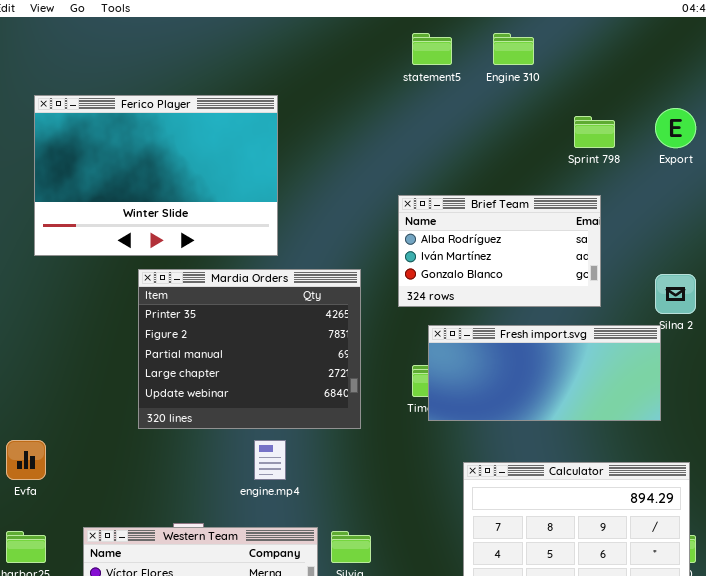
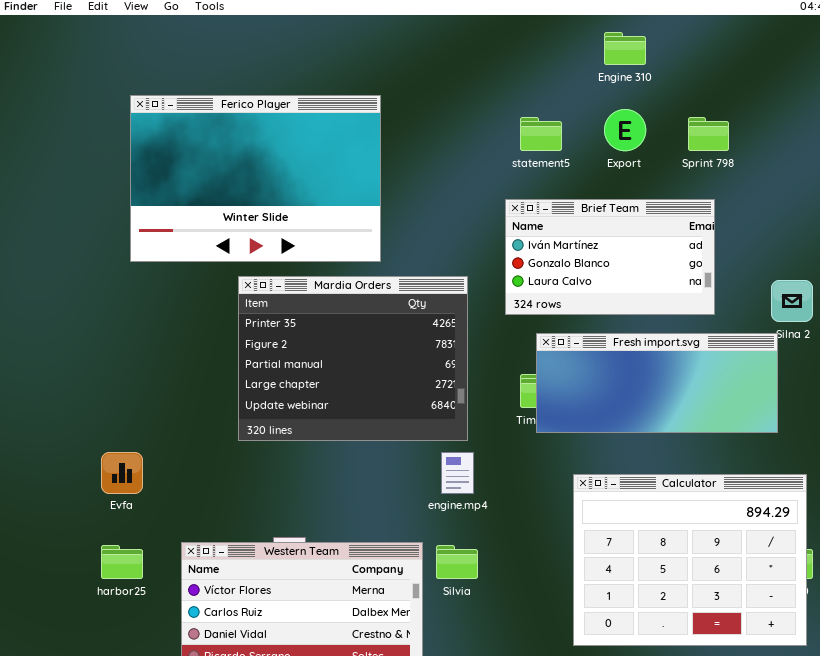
statement5: [412,33,452,65] -> [520,117,562,151], moved
Export: [655,108,696,148] -> [604,109,646,151], moved
Brief Team: [398,195,601,307] -> [505,199,715,315], scrolled down 1 row
engine.mp4: [254,440,286,480] -> [441,452,474,494], moved

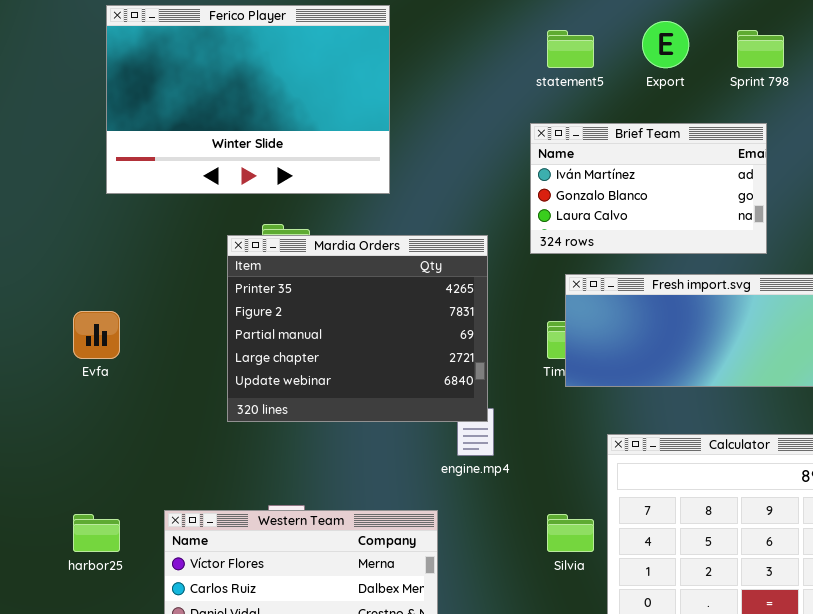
Mardia Orders: [238,276,468,441] -> [227,235,488,422], moved
Evfa: [101,452,143,494] -> [73,311,120,359], moved
Silvia: [436,545,478,579] -> [547,514,594,552], moved

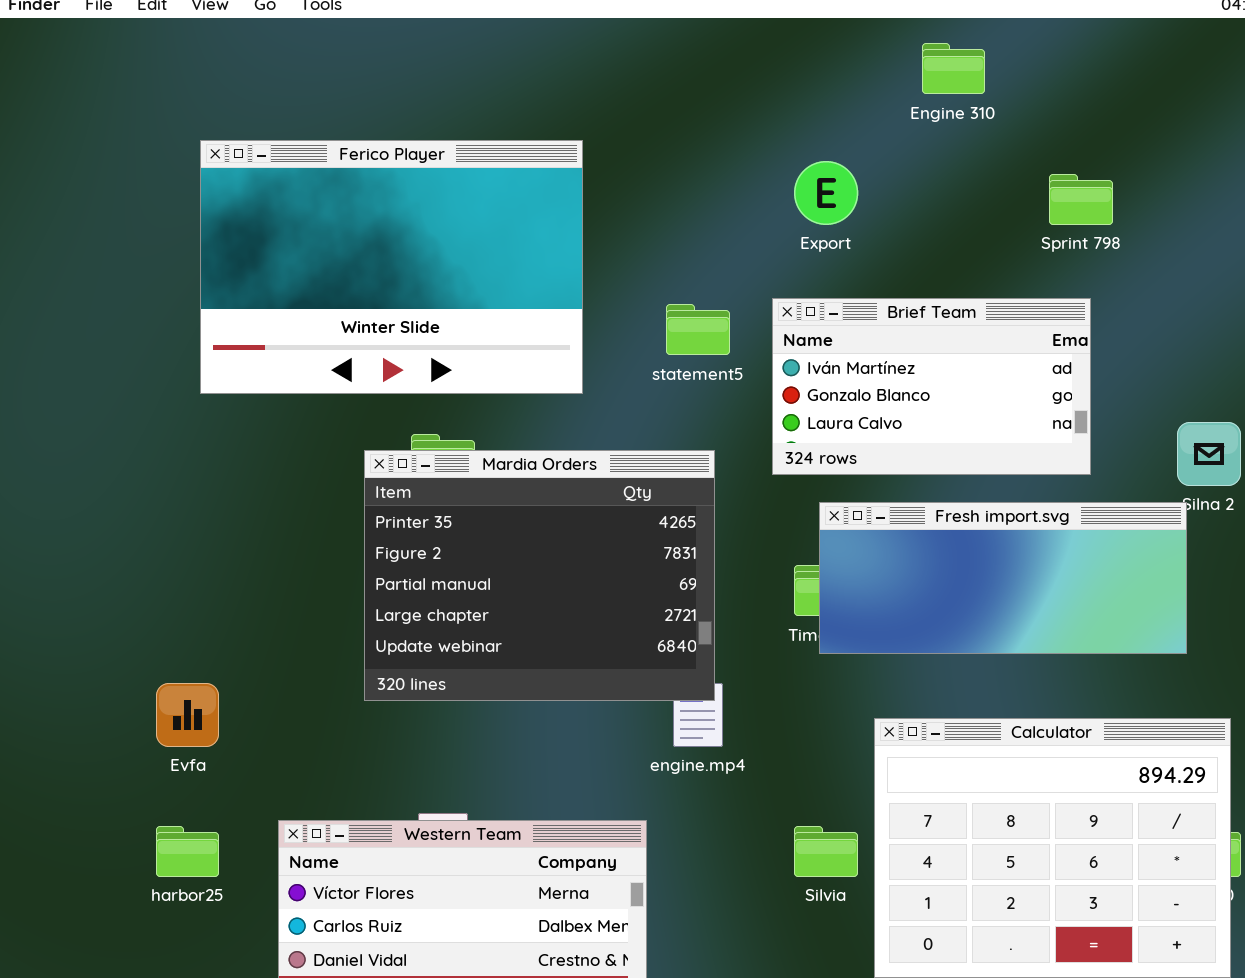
Export: [642,21,689,68] -> [794,161,858,225], moved
statement5: [547,30,594,68] -> [666,304,730,355], moved
Evfa: [73,311,120,359] -> [156,683,219,747], moved

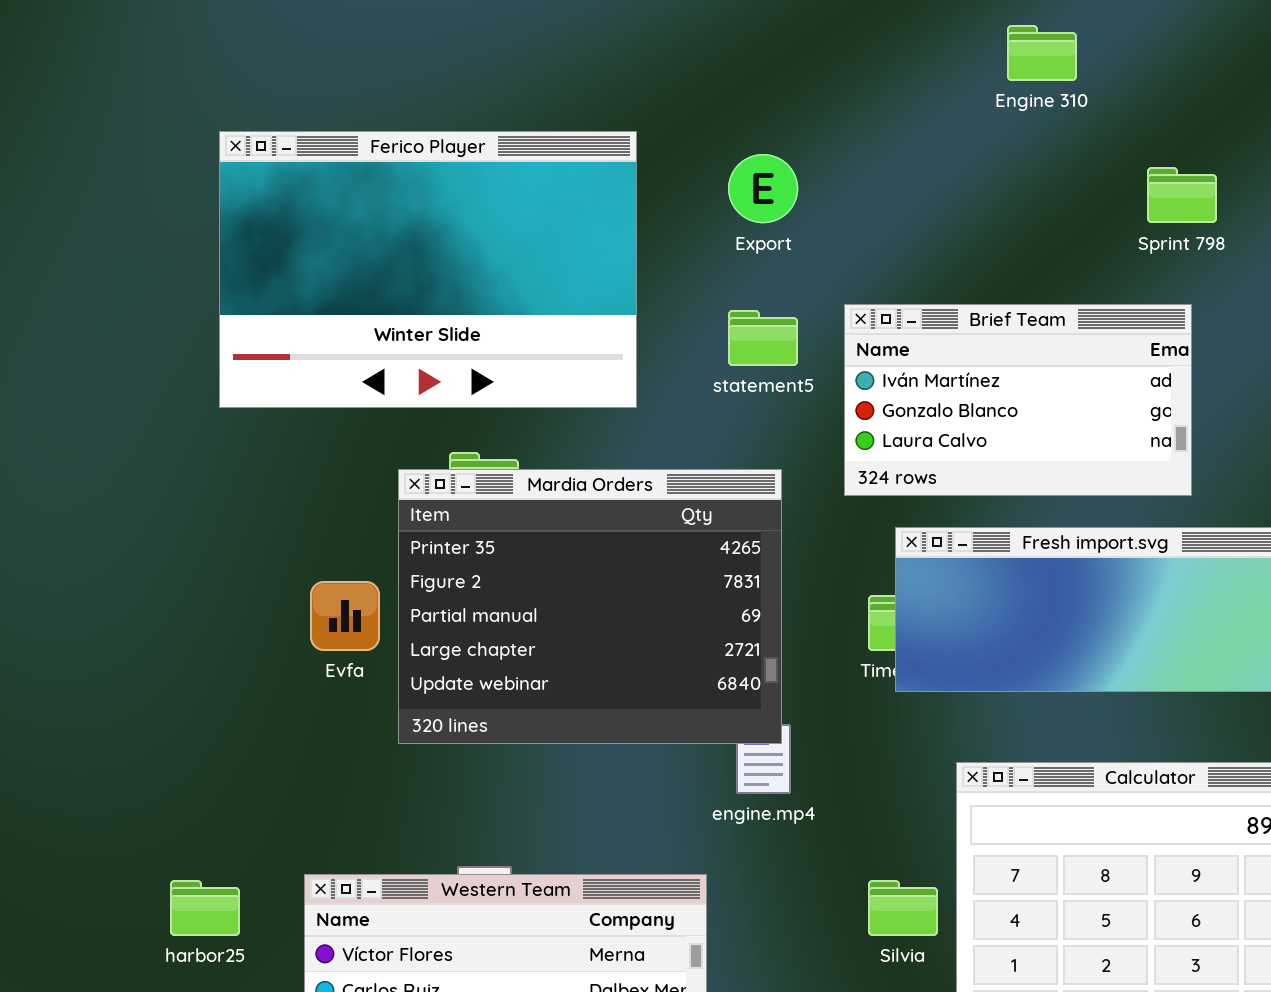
Export: [794,161,858,225] -> [728,154,798,223], moved
Evfa: [156,683,219,747] -> [310,581,380,651], moved

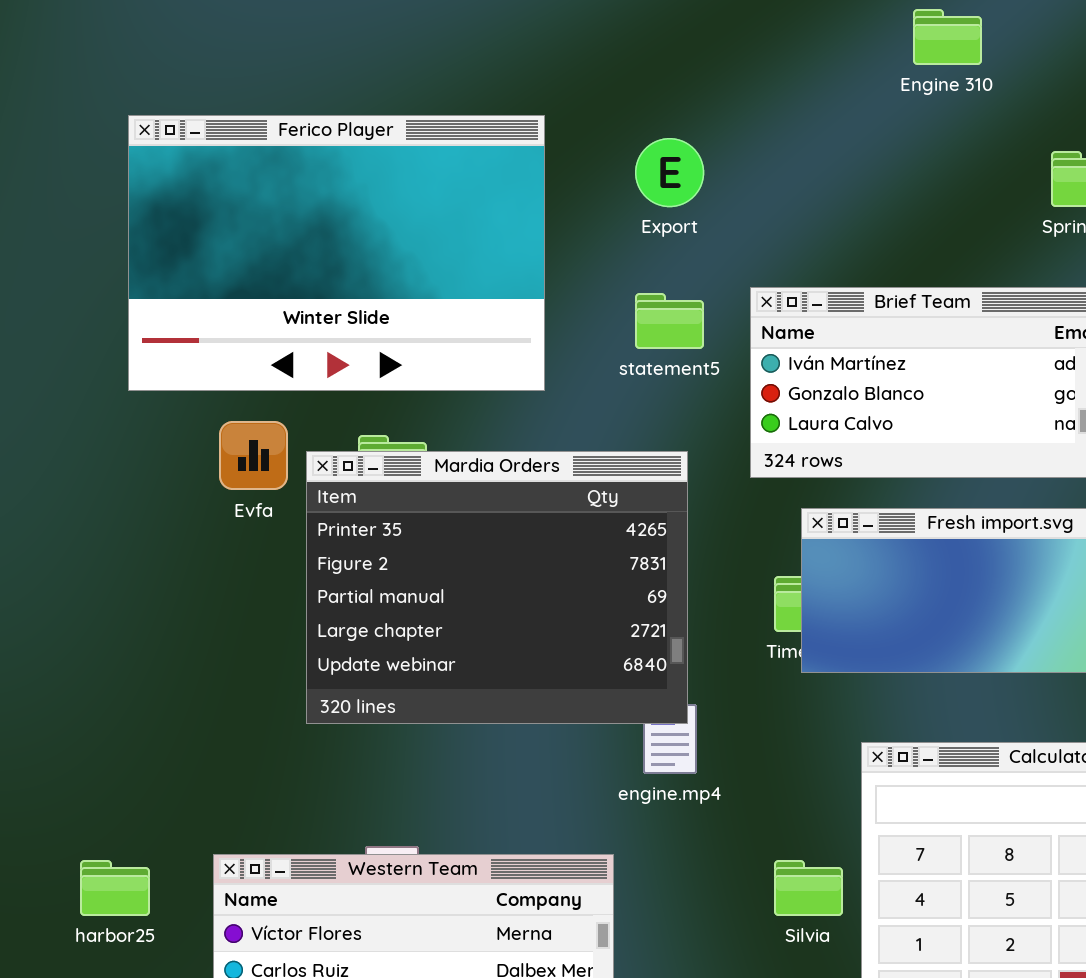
Evfa: [310,581,380,651] -> [219,421,288,490], moved

